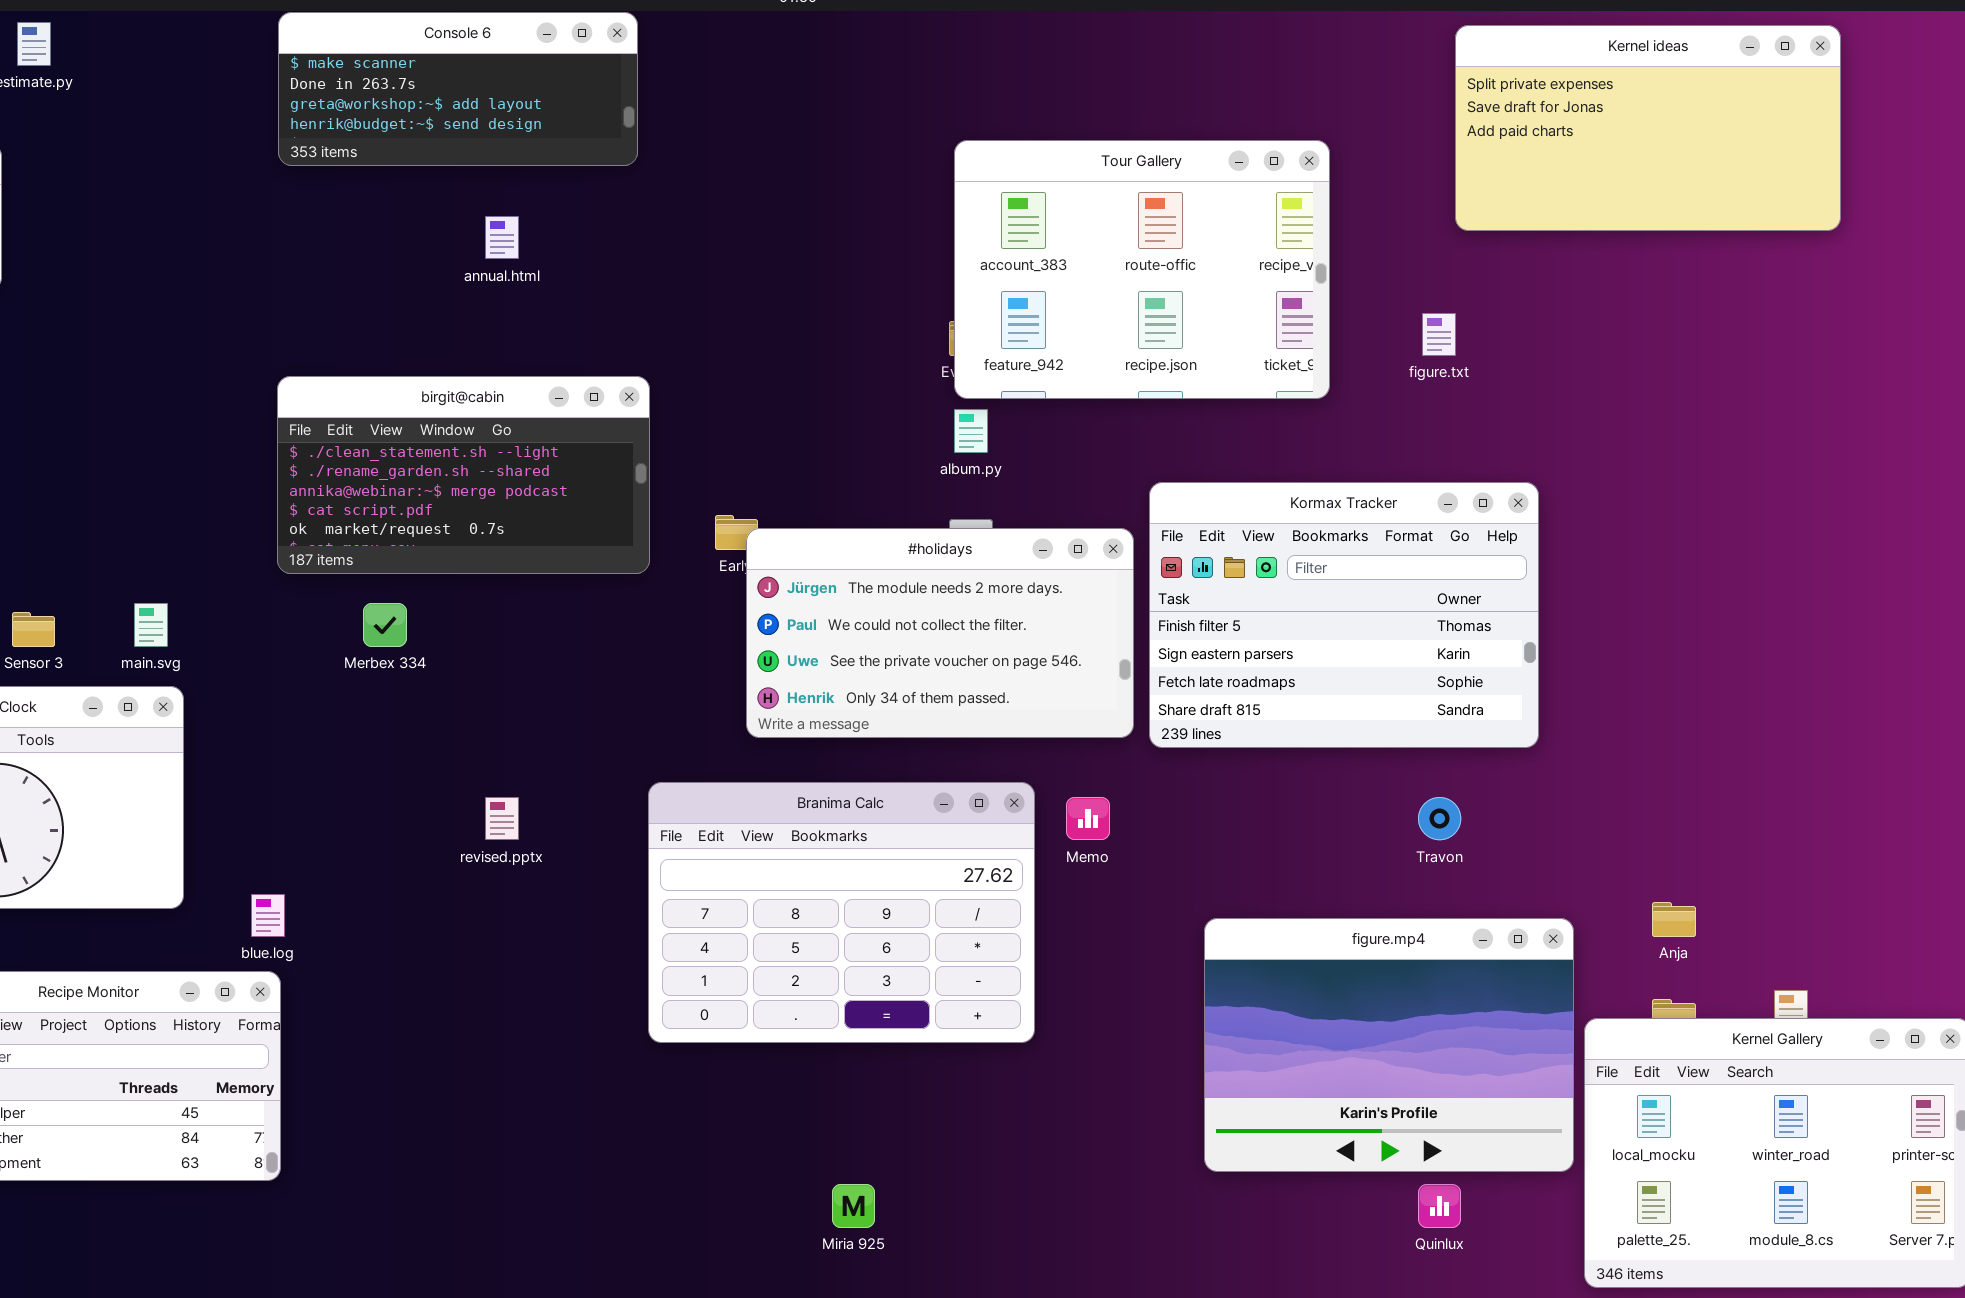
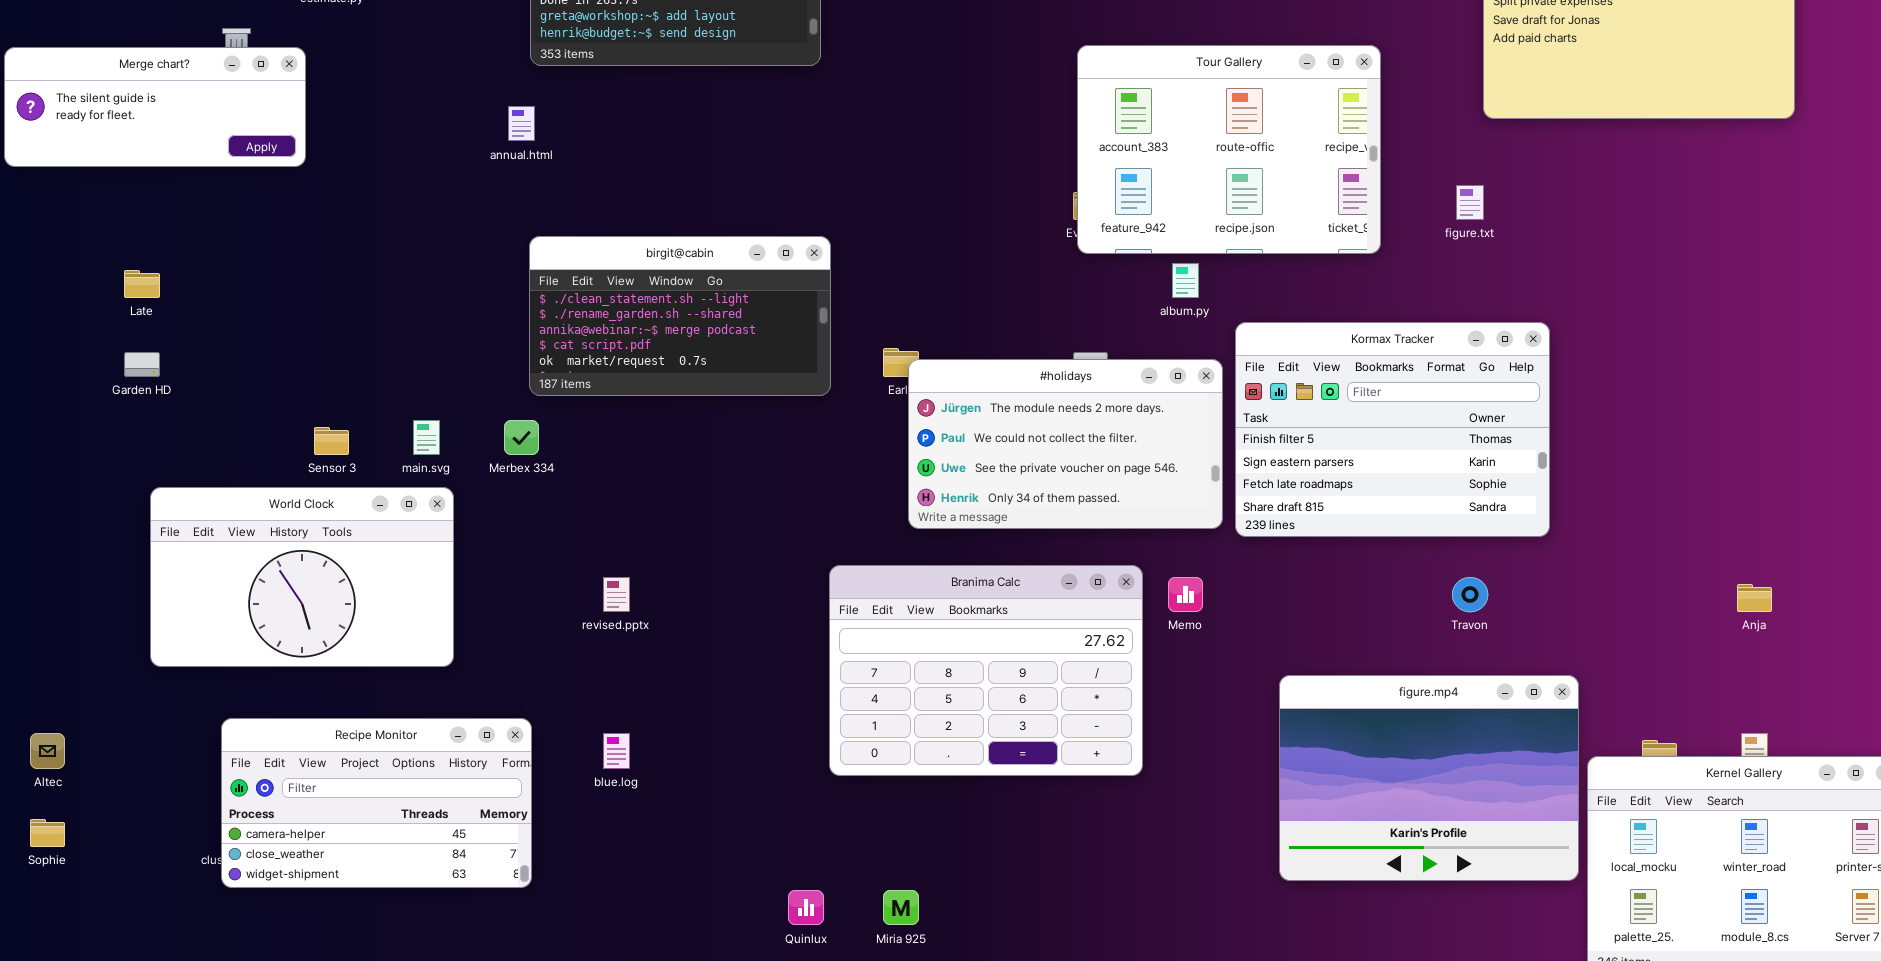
annual.html: [485,216,519,259] -> [508,106,535,141], moved
album.py: [954,409,988,453] -> [1172,263,1199,298], moved
Merbex 334: [363,603,407,647] -> [504,420,539,455], moved
revised.pptx: [485,797,519,840] -> [603,577,630,612], moved
blue.log: [251,894,285,937] -> [603,733,630,769], moved
Anja: [1652,902,1696,937] -> [1737,584,1772,612], moved
Miria 925: [832,1184,875,1228] -> [883,890,919,925], moved
Quinlux: [1418,1184,1461,1228] -> [788,890,824,925], moved

